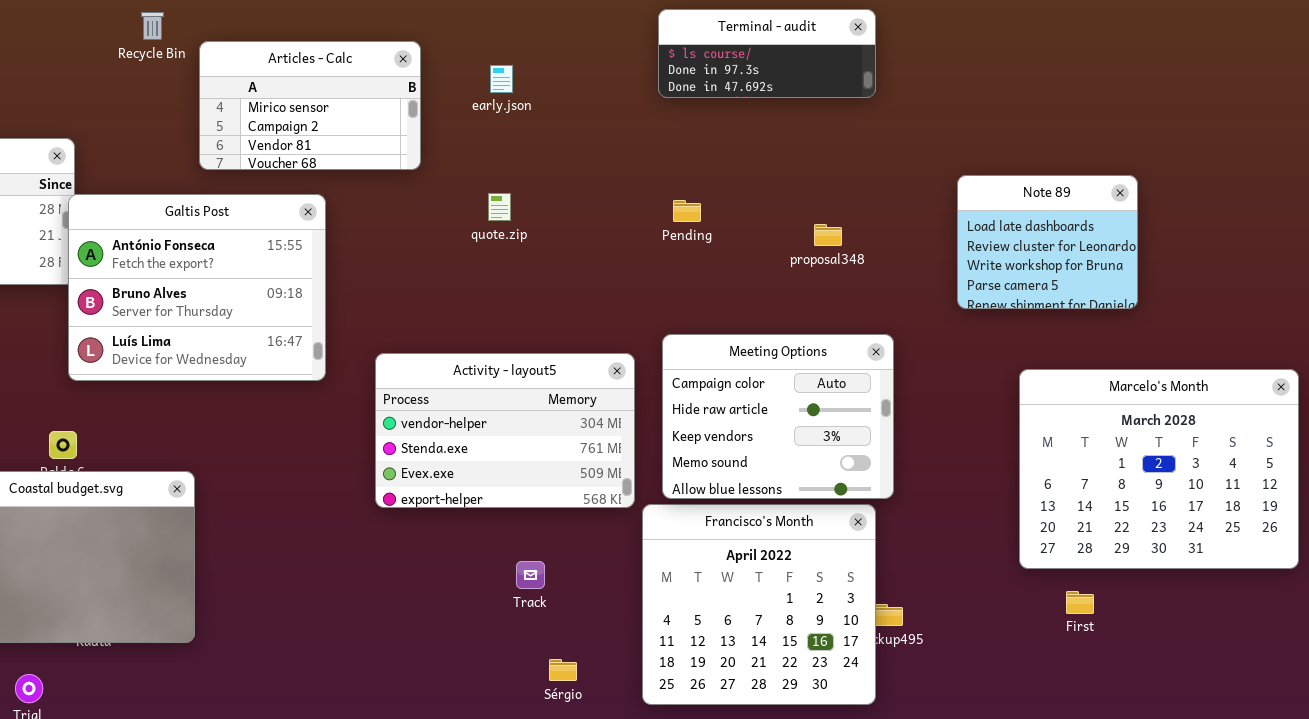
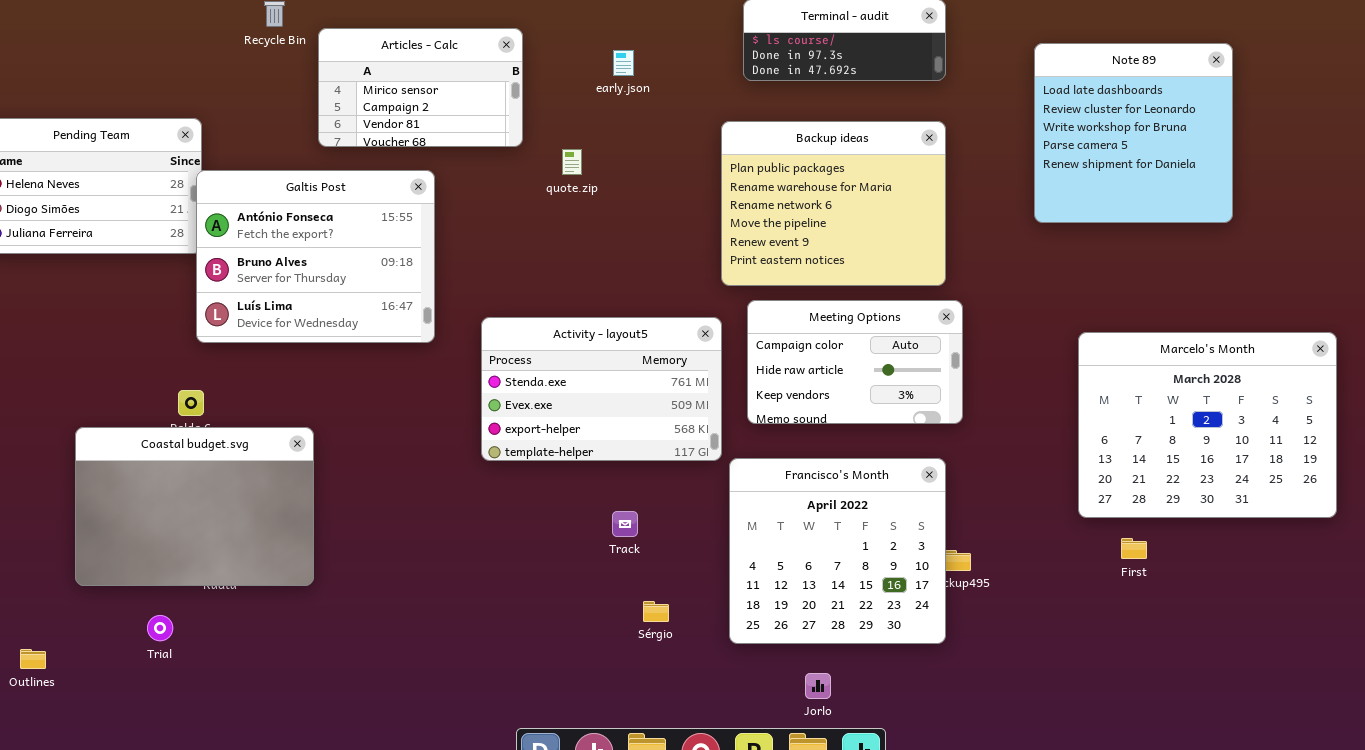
early.json: [490,65,513,93] -> [613,50,634,76], moved
Backup ideas: none -> [721,121,946,286], opened
Note 89: [957,175,1138,309] -> [1034,43,1233,223], moved, resized
quote.zip: [488,193,511,221] -> [562,149,582,175], moved
Meeting Options: [662,334,894,499] -> [747,300,963,424], resized
Activity - layout5: [375,353,635,508] -> [481,317,722,461], scrolled down 1 row

